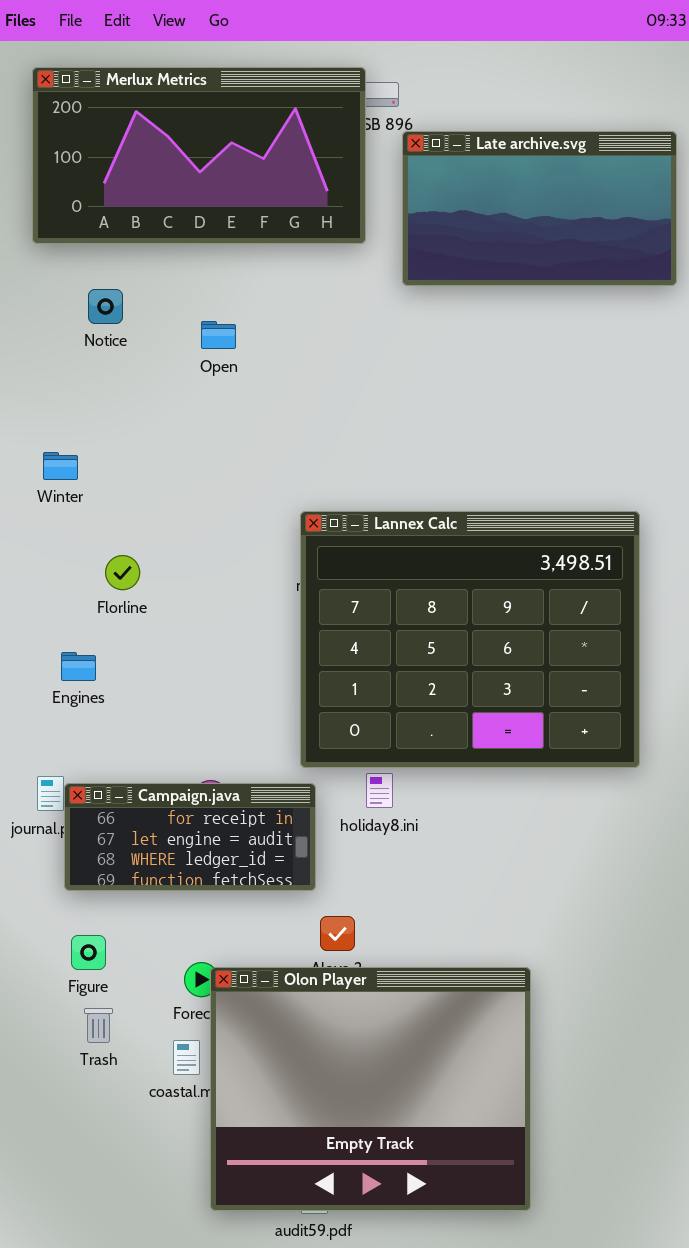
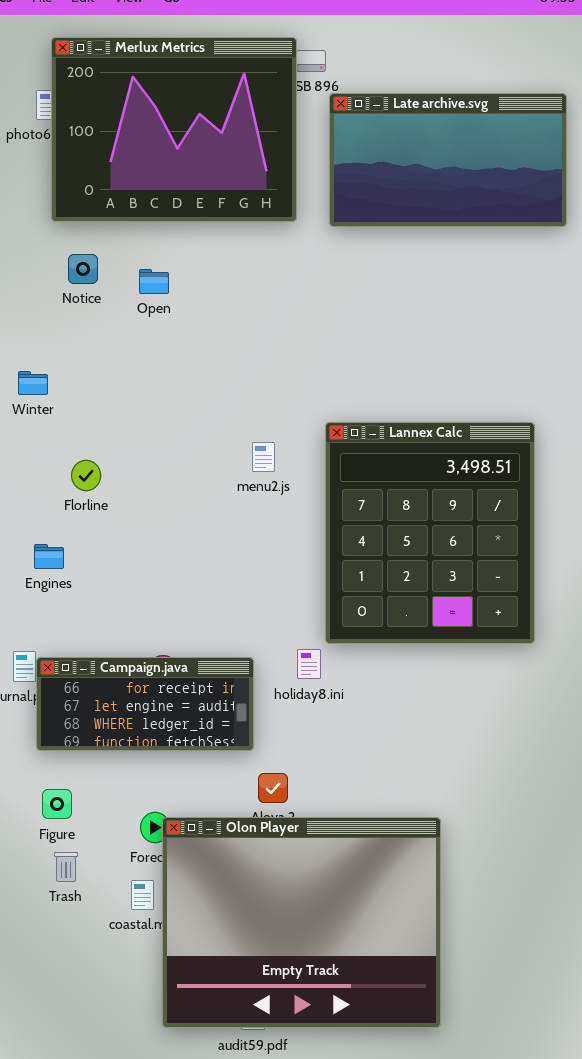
Merlux Metrics: [32,67,366,244] -> [51,37,297,222], resized
Notice: [88,289,123,324] -> [68,254,98,284], moved
Open: [201,321,236,349] -> [139,269,169,294], moved
Lannex Calc: [300,511,640,768] -> [325,422,535,644], resized

